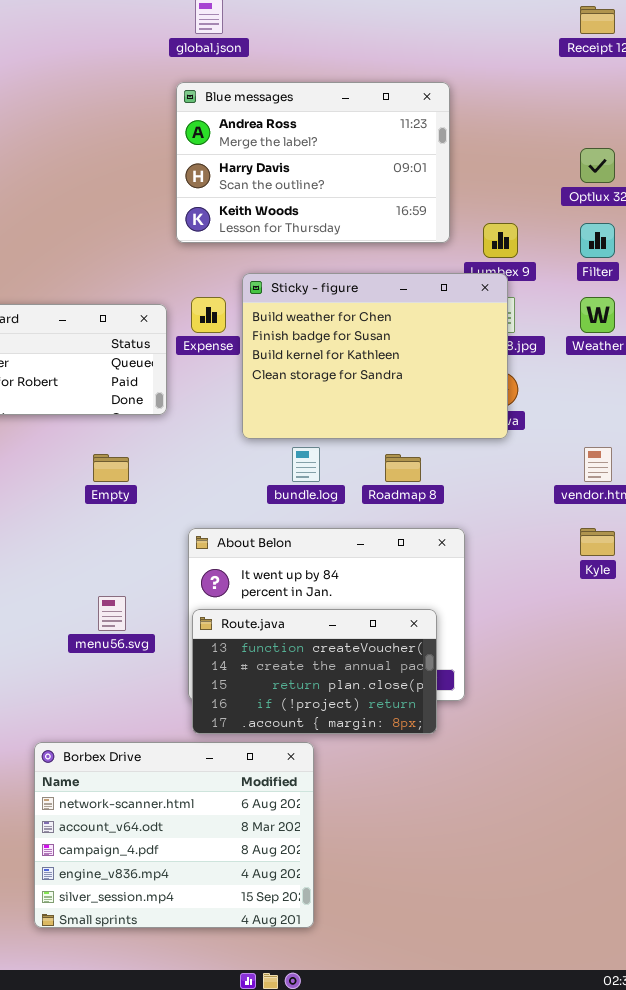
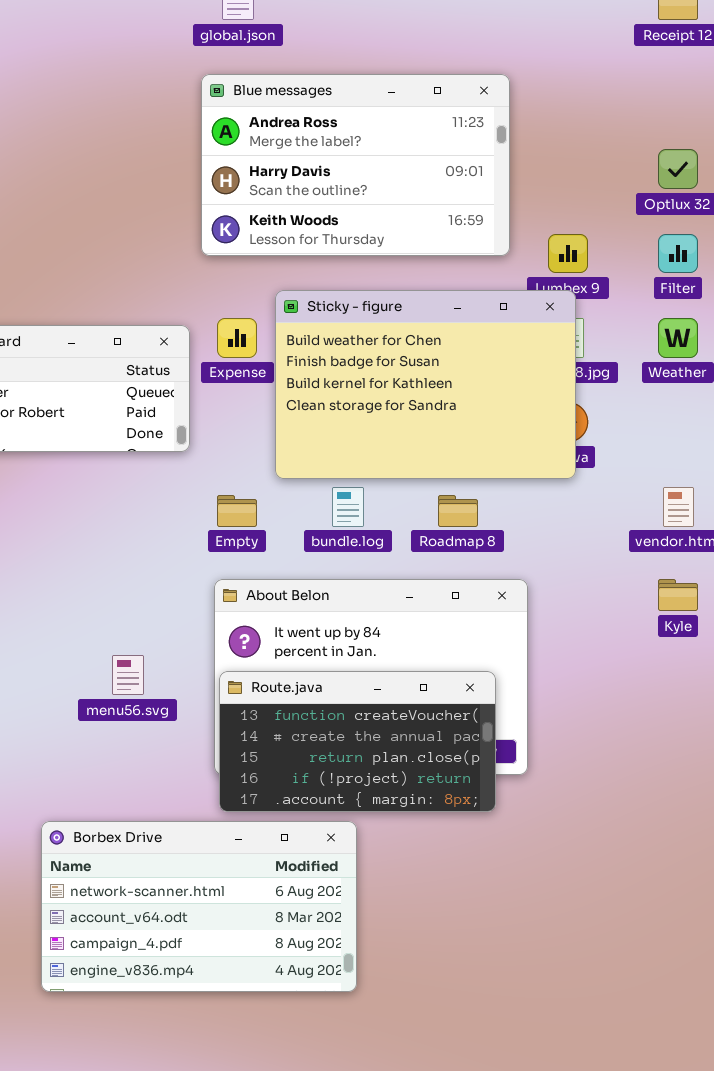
Empty: [93,454,129,482] -> [217,495,257,527], moved
Borbex Drive: [34,742,314,928] -> [41,821,357,992], resized

